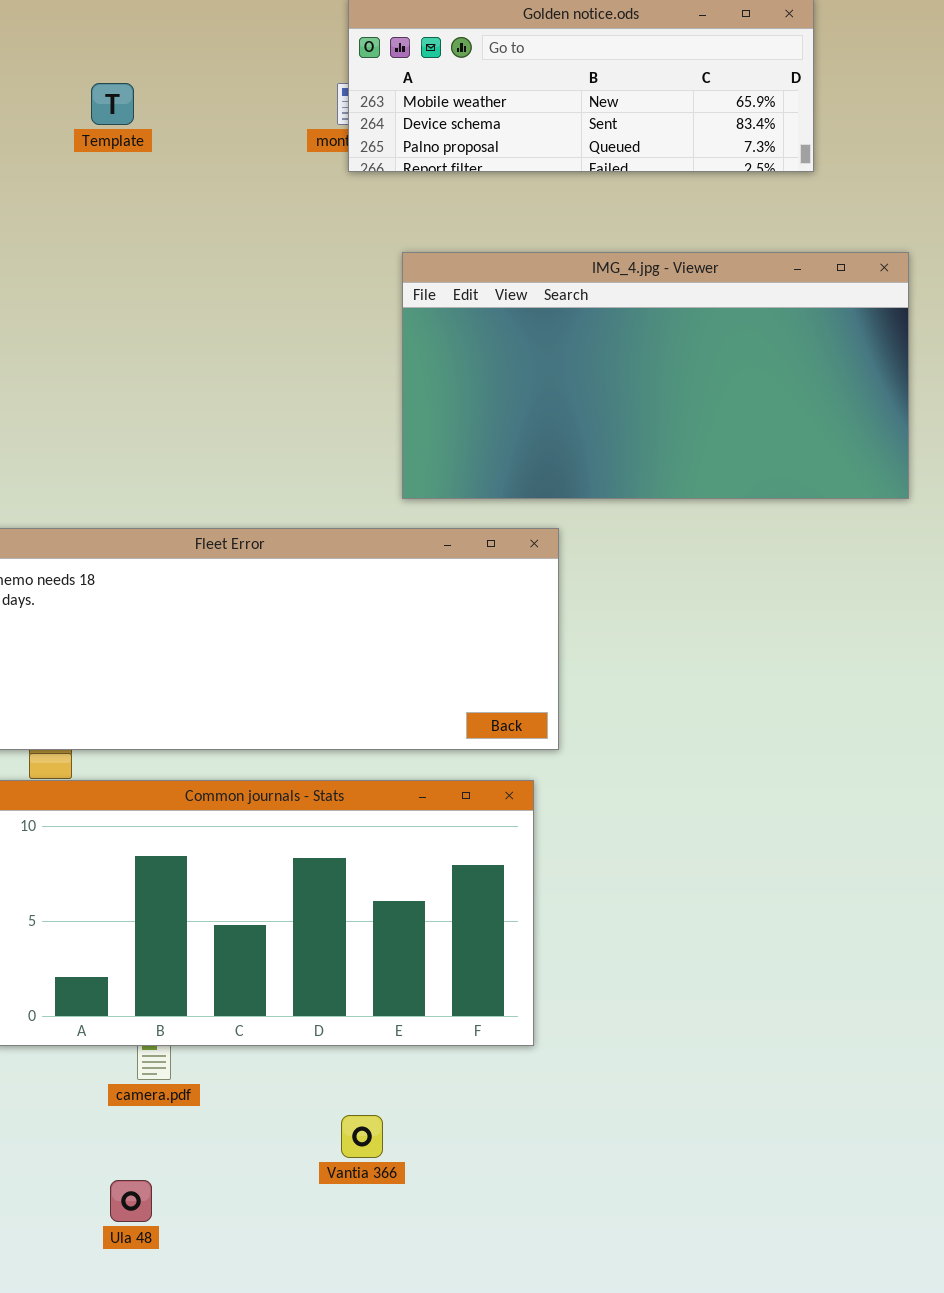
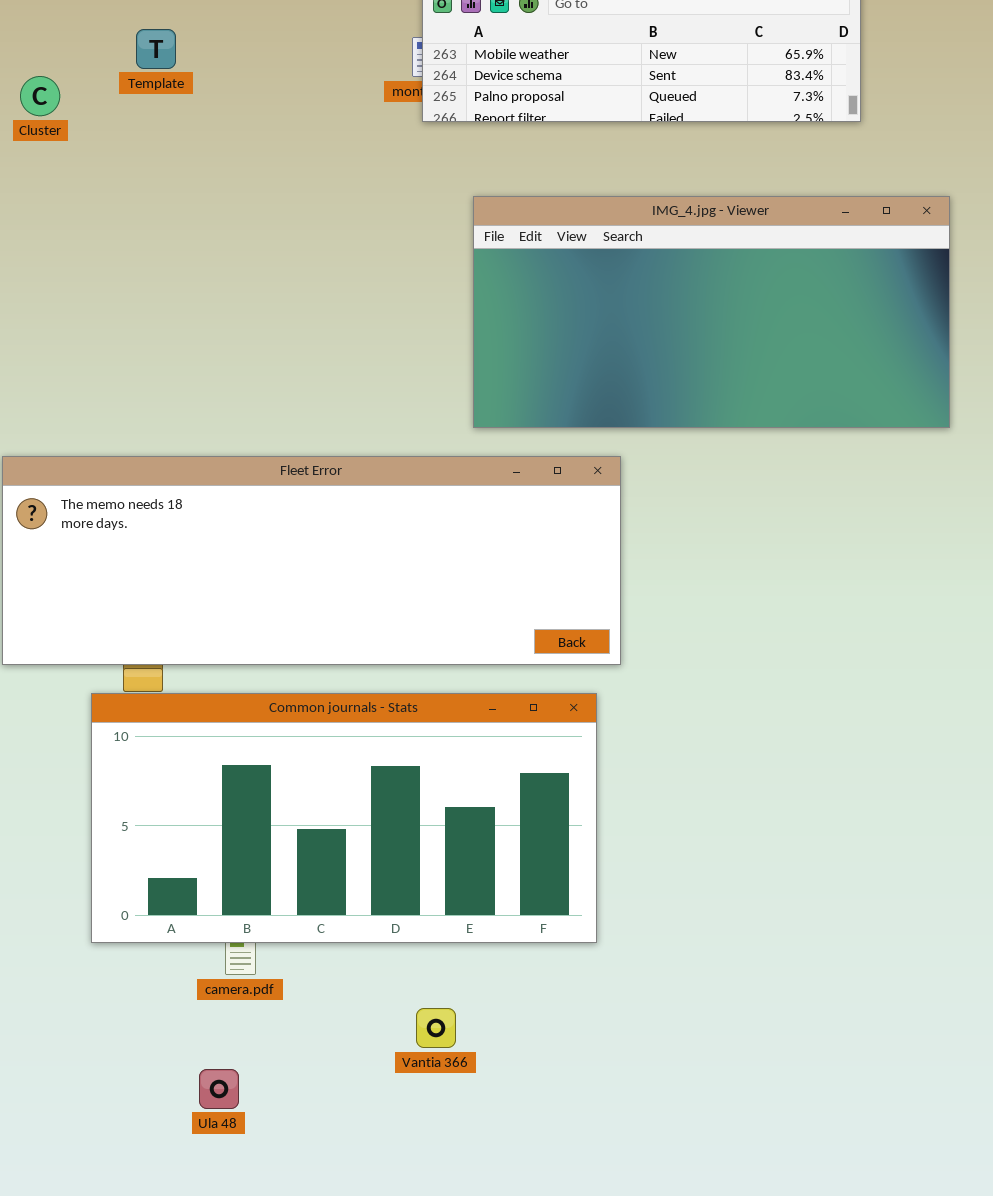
Template: [91,83,134,125] -> [136,29,176,69], moved

